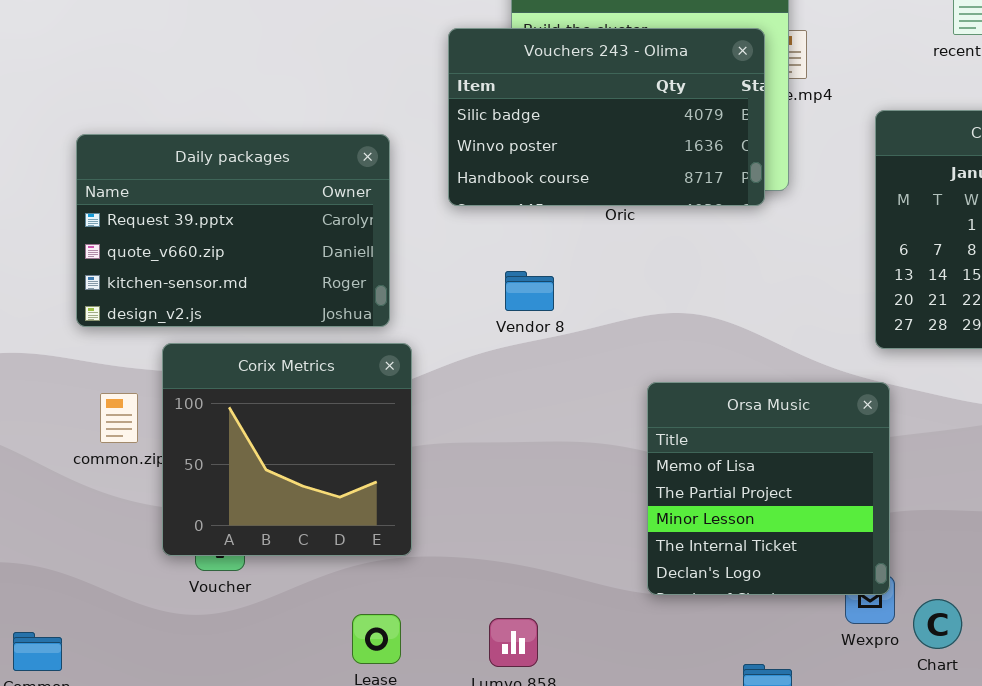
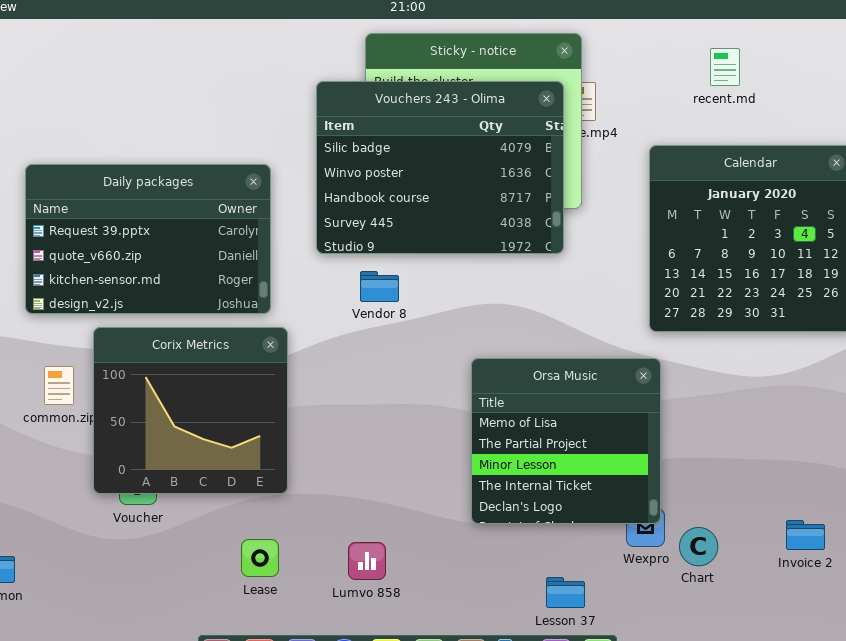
Vouchers 243 - Olima: [448,28,765,206] -> [316,81,564,254], resized

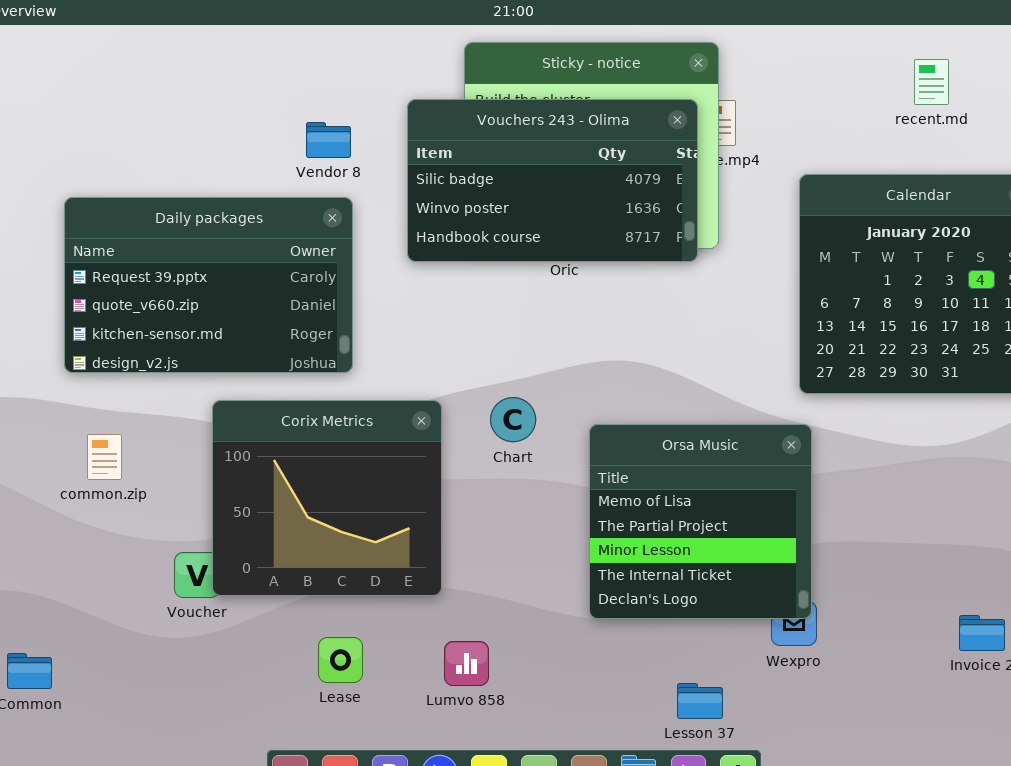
recent.md: [710,48,740,86] -> [914,59,949,105], moved
Vouchers 243 - Olima: [316,81,564,254] -> [407,99,698,262], resized
Vendor 8: [360,271,399,302] -> [306,122,351,158], moved
Corix Metrics: [93,327,288,494] -> [212,400,442,596], moved
Chart: [679,527,718,566] -> [490,397,536,442], moved

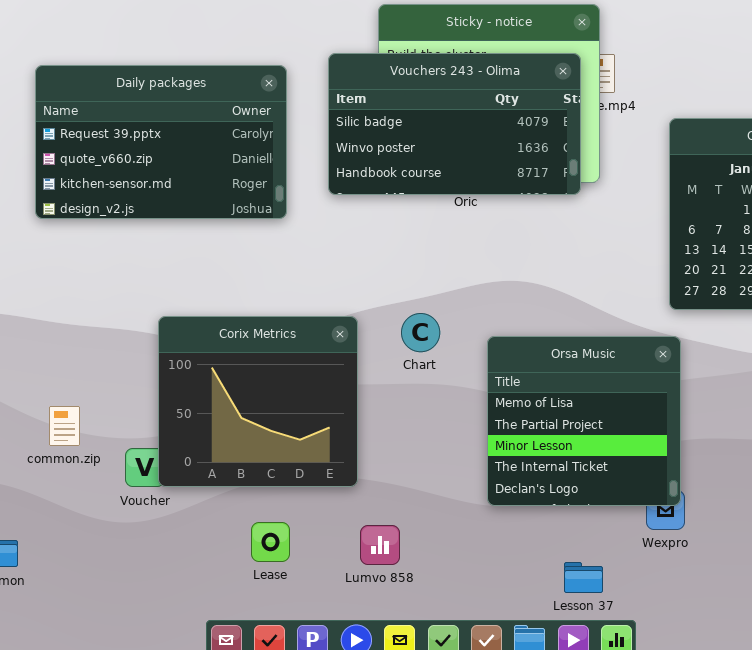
Daily packages: [64,197,353,373] -> [35,65,287,219], moved
common.zip: [87,434,122,480] -> [49,406,80,446], moved

